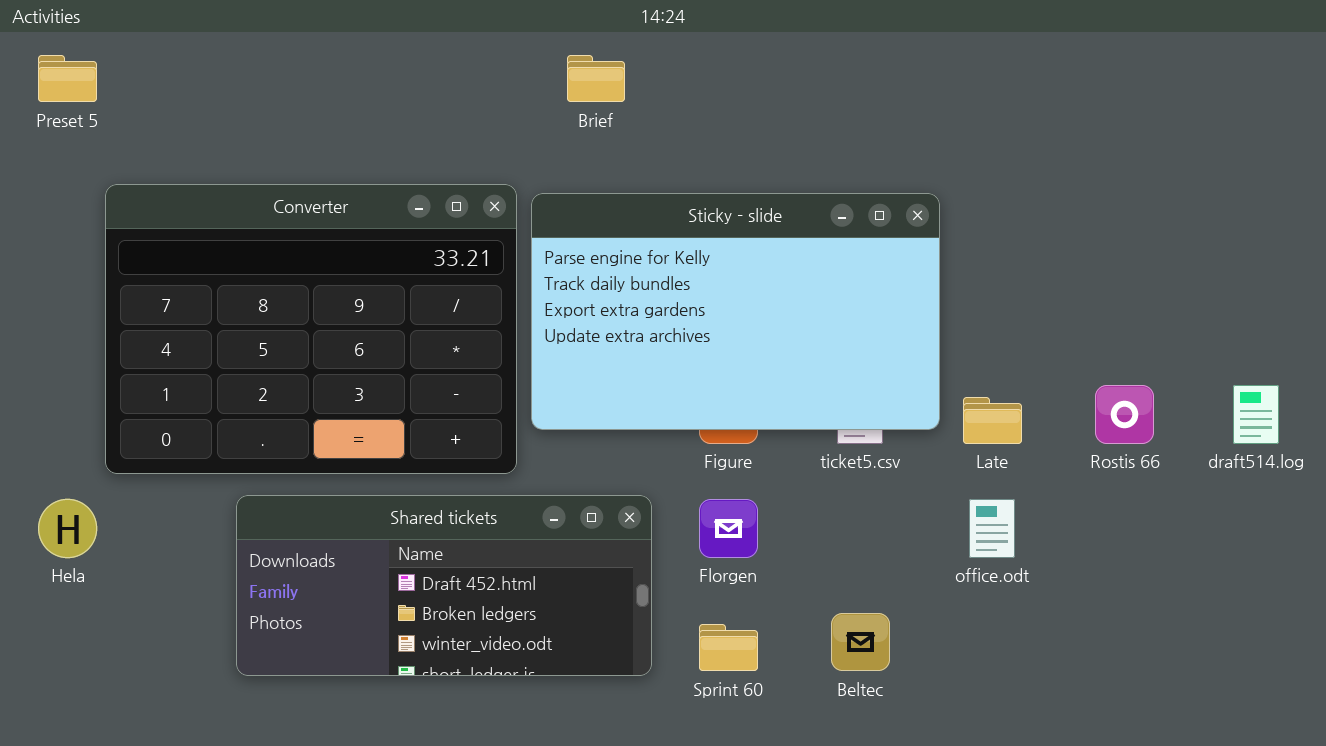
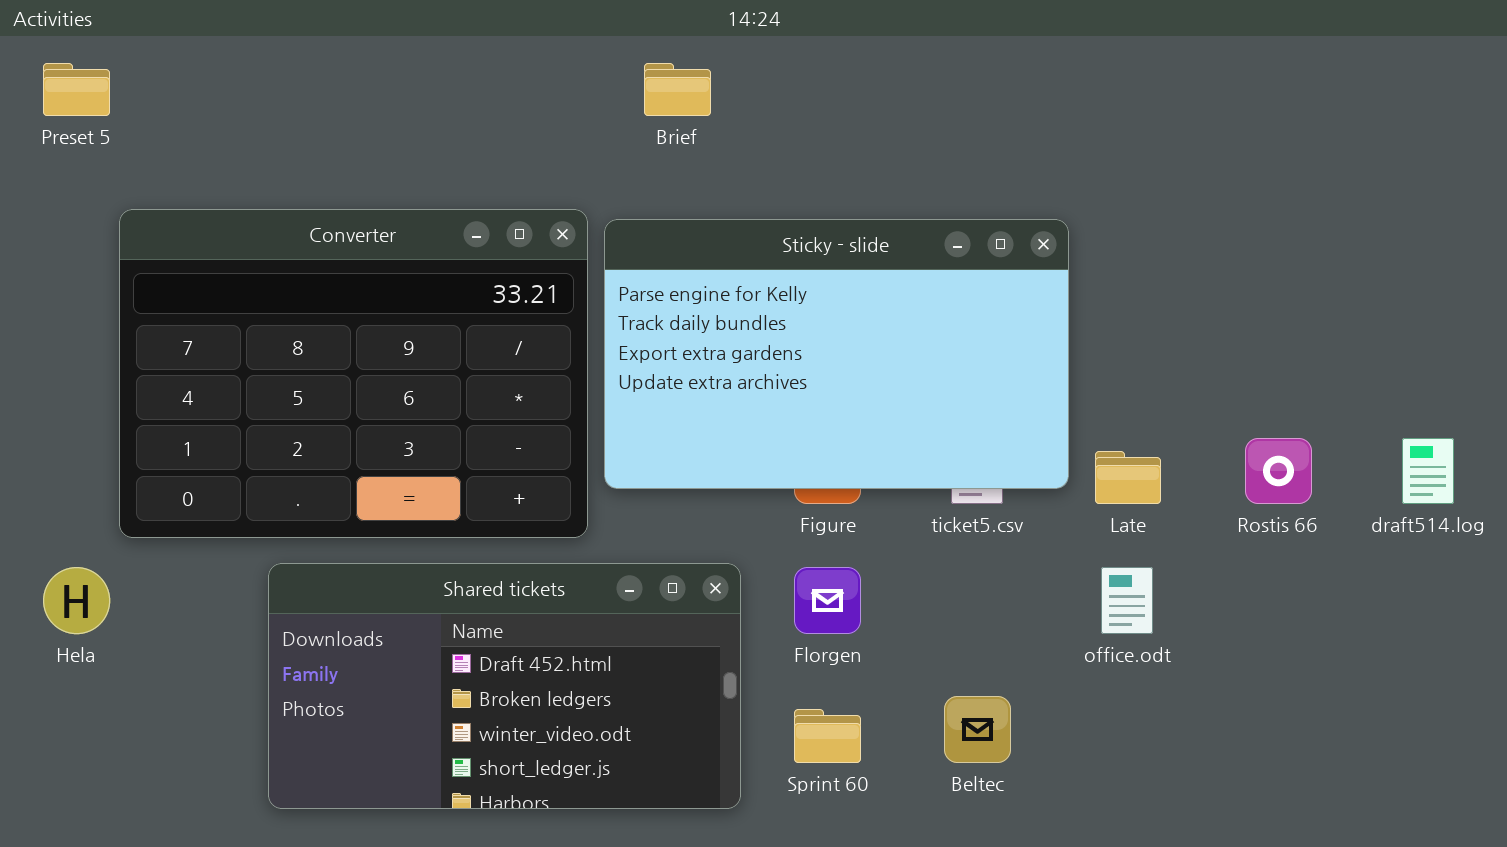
Shared tickets: [236,495,652,676] -> [268,563,741,809], resized

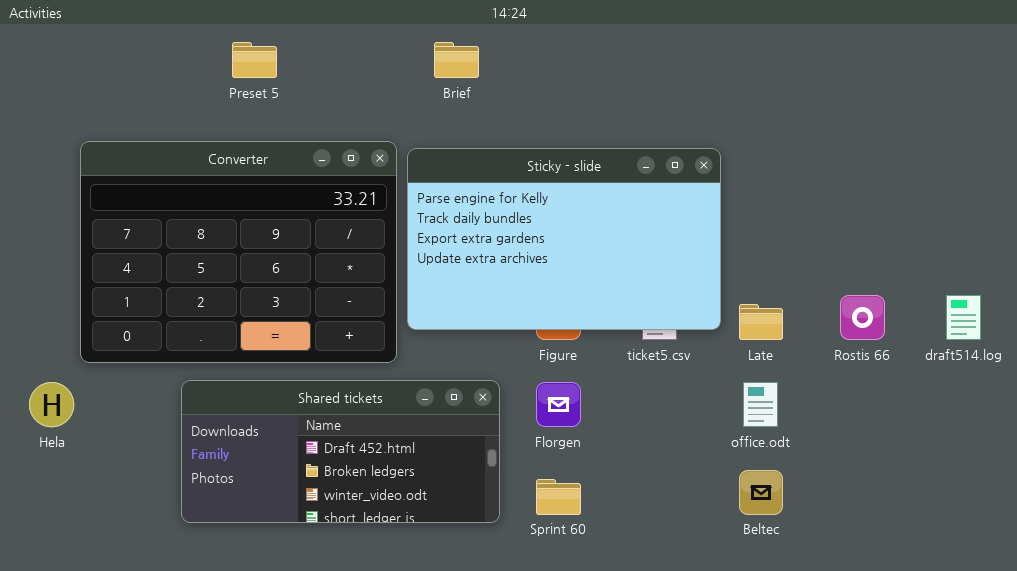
Preset 5: [43,63,110,116] -> [232,42,277,78], moved
Shared tickets: [268,563,741,809] -> [181,380,500,523], resized
Beltec: [944,696,1011,763] -> [739,470,783,515], moved

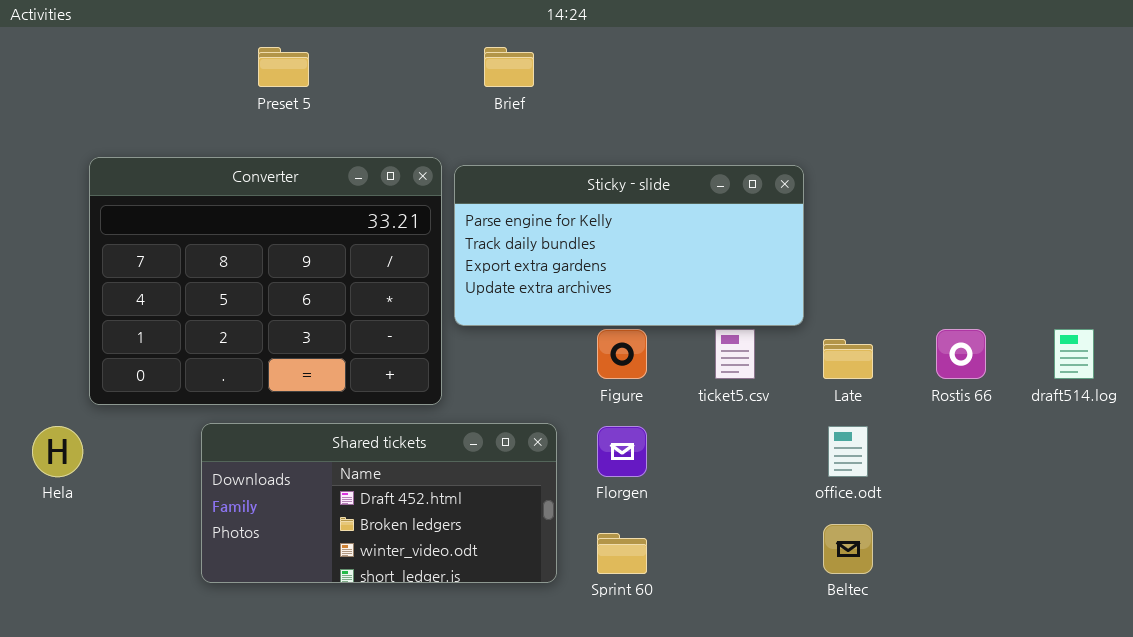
Sticky - slide: [407,148,721,330] -> [454,165,804,326], resized

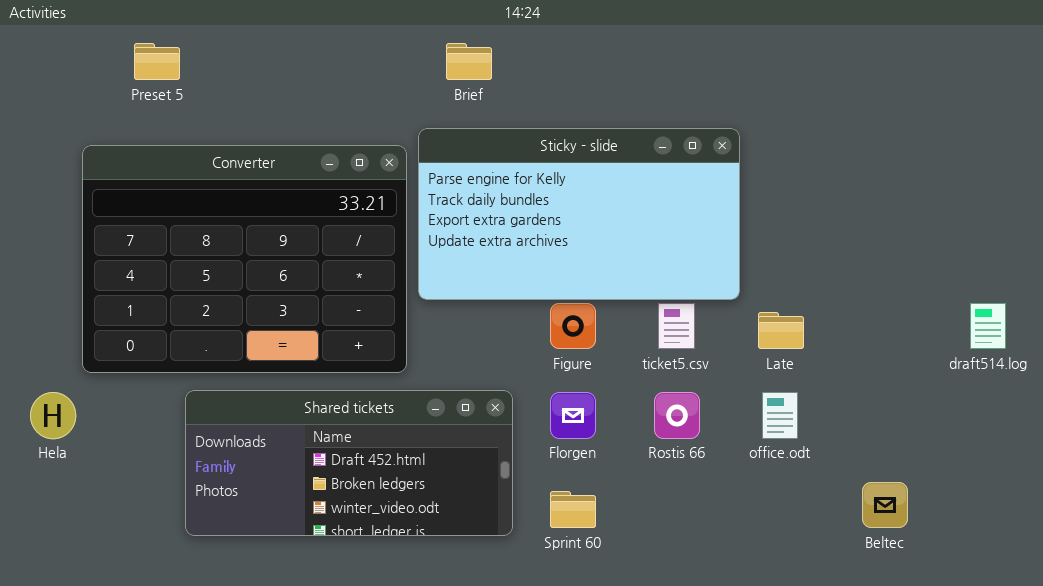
Preset 5: [258,47,309,87] -> [134,43,180,80], moved
Sticky - slide: [454,165,804,326] -> [418,128,740,300], resized
Rostis 66: [936,329,986,379] -> [654,392,700,439], moved
Beltec: [823,524,873,574] -> [862,482,908,528], moved

